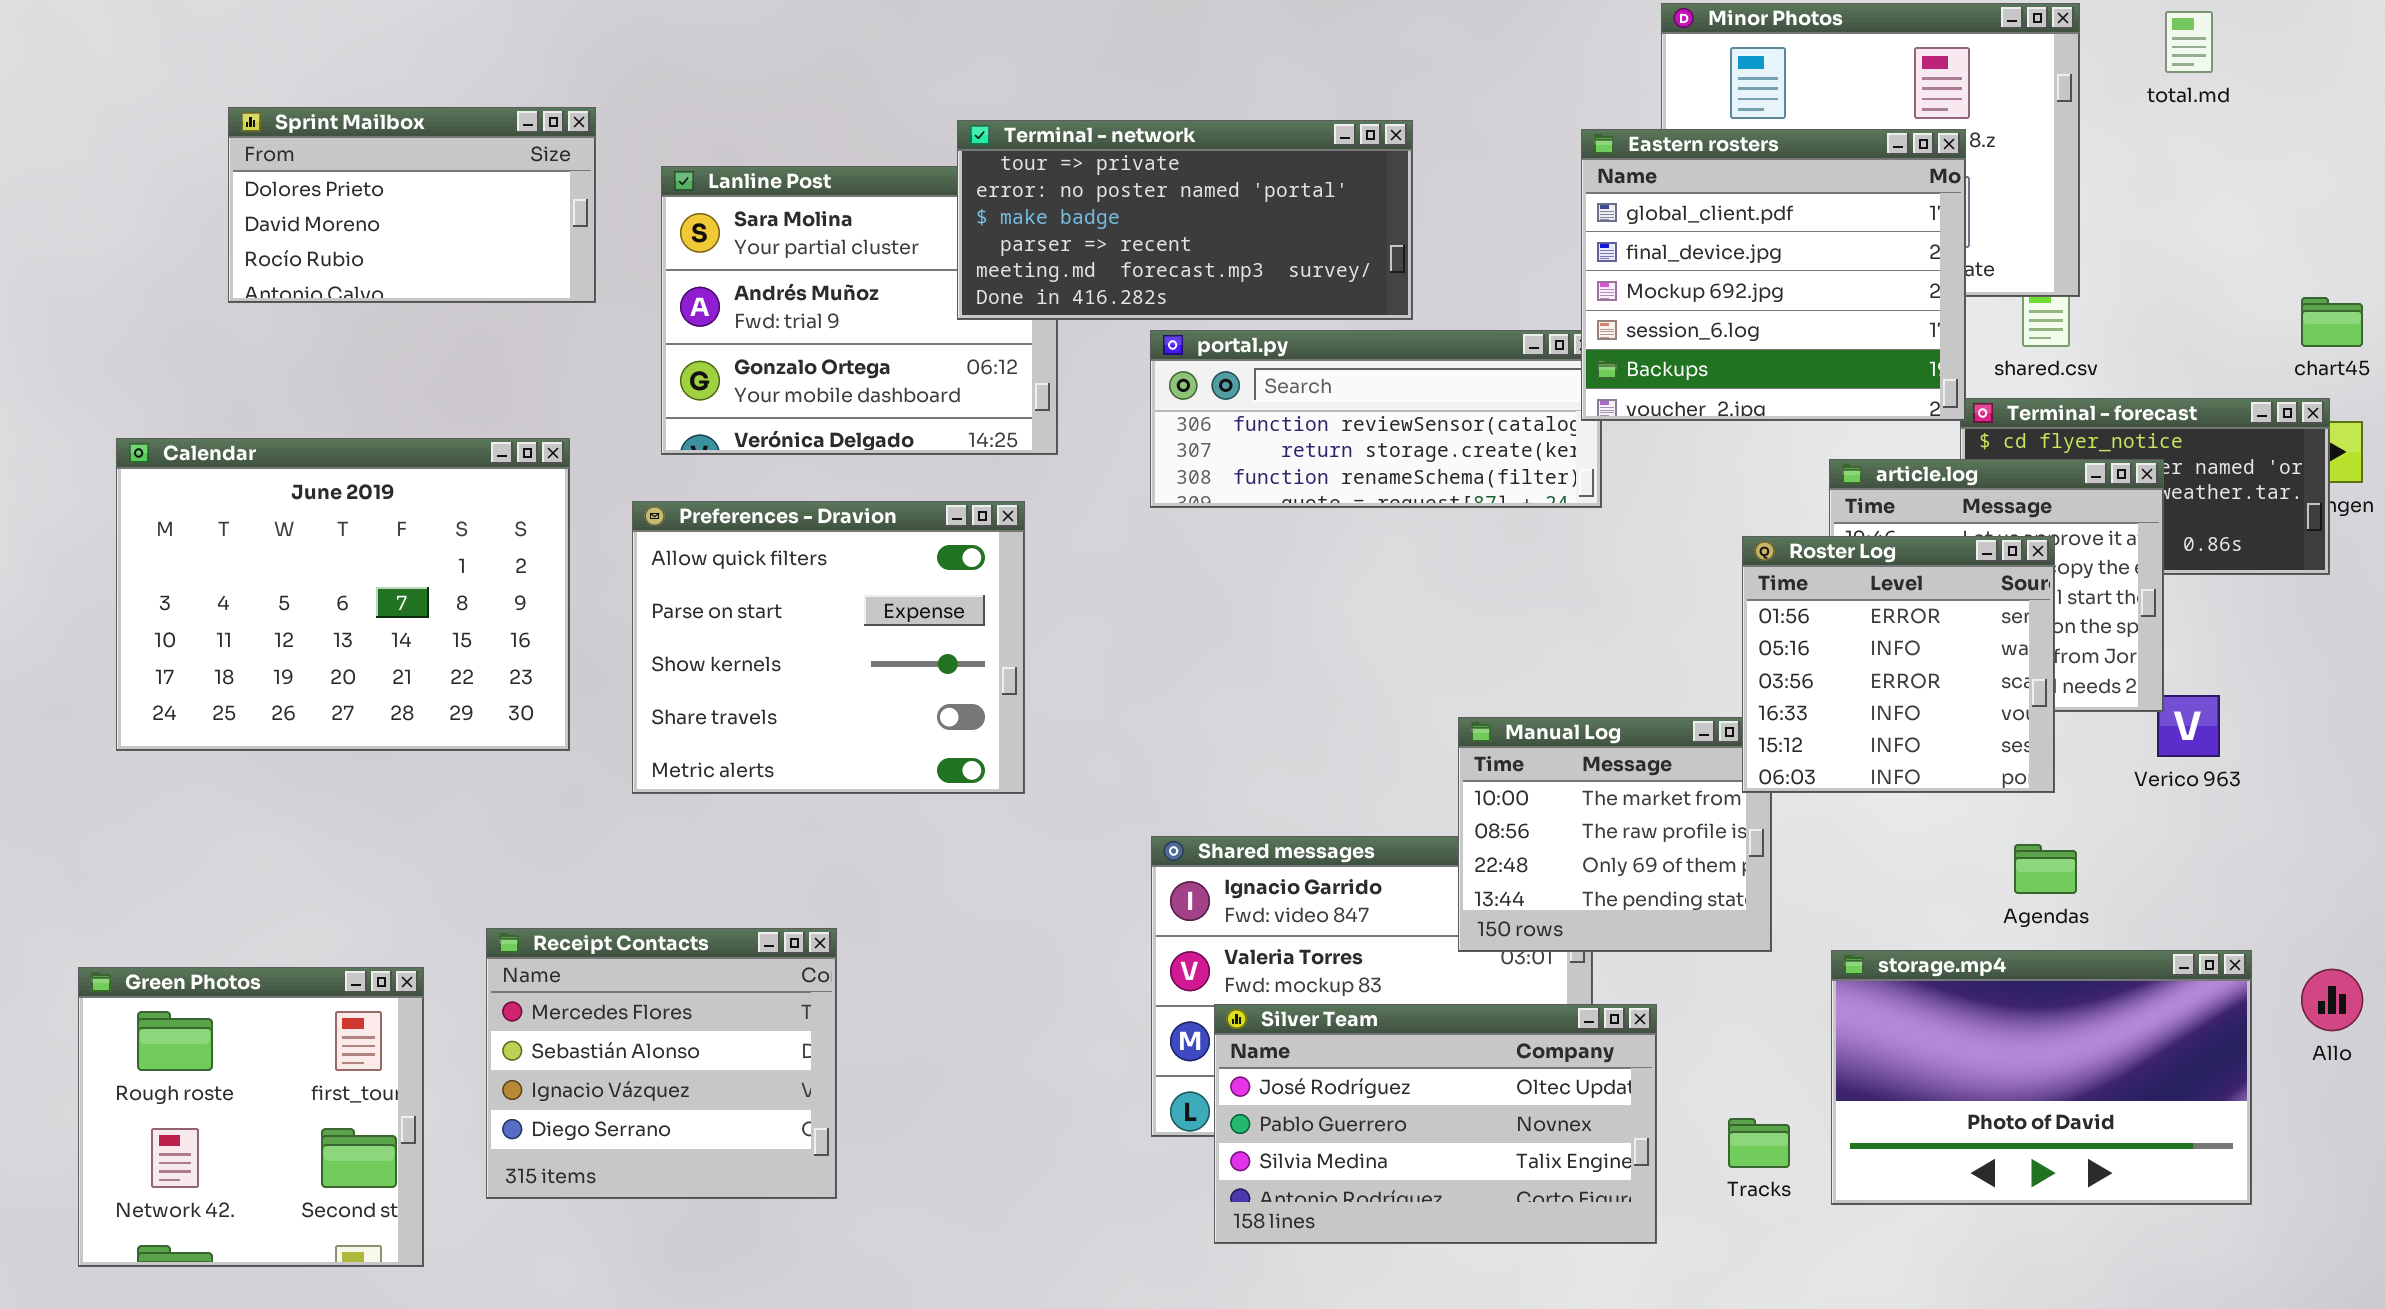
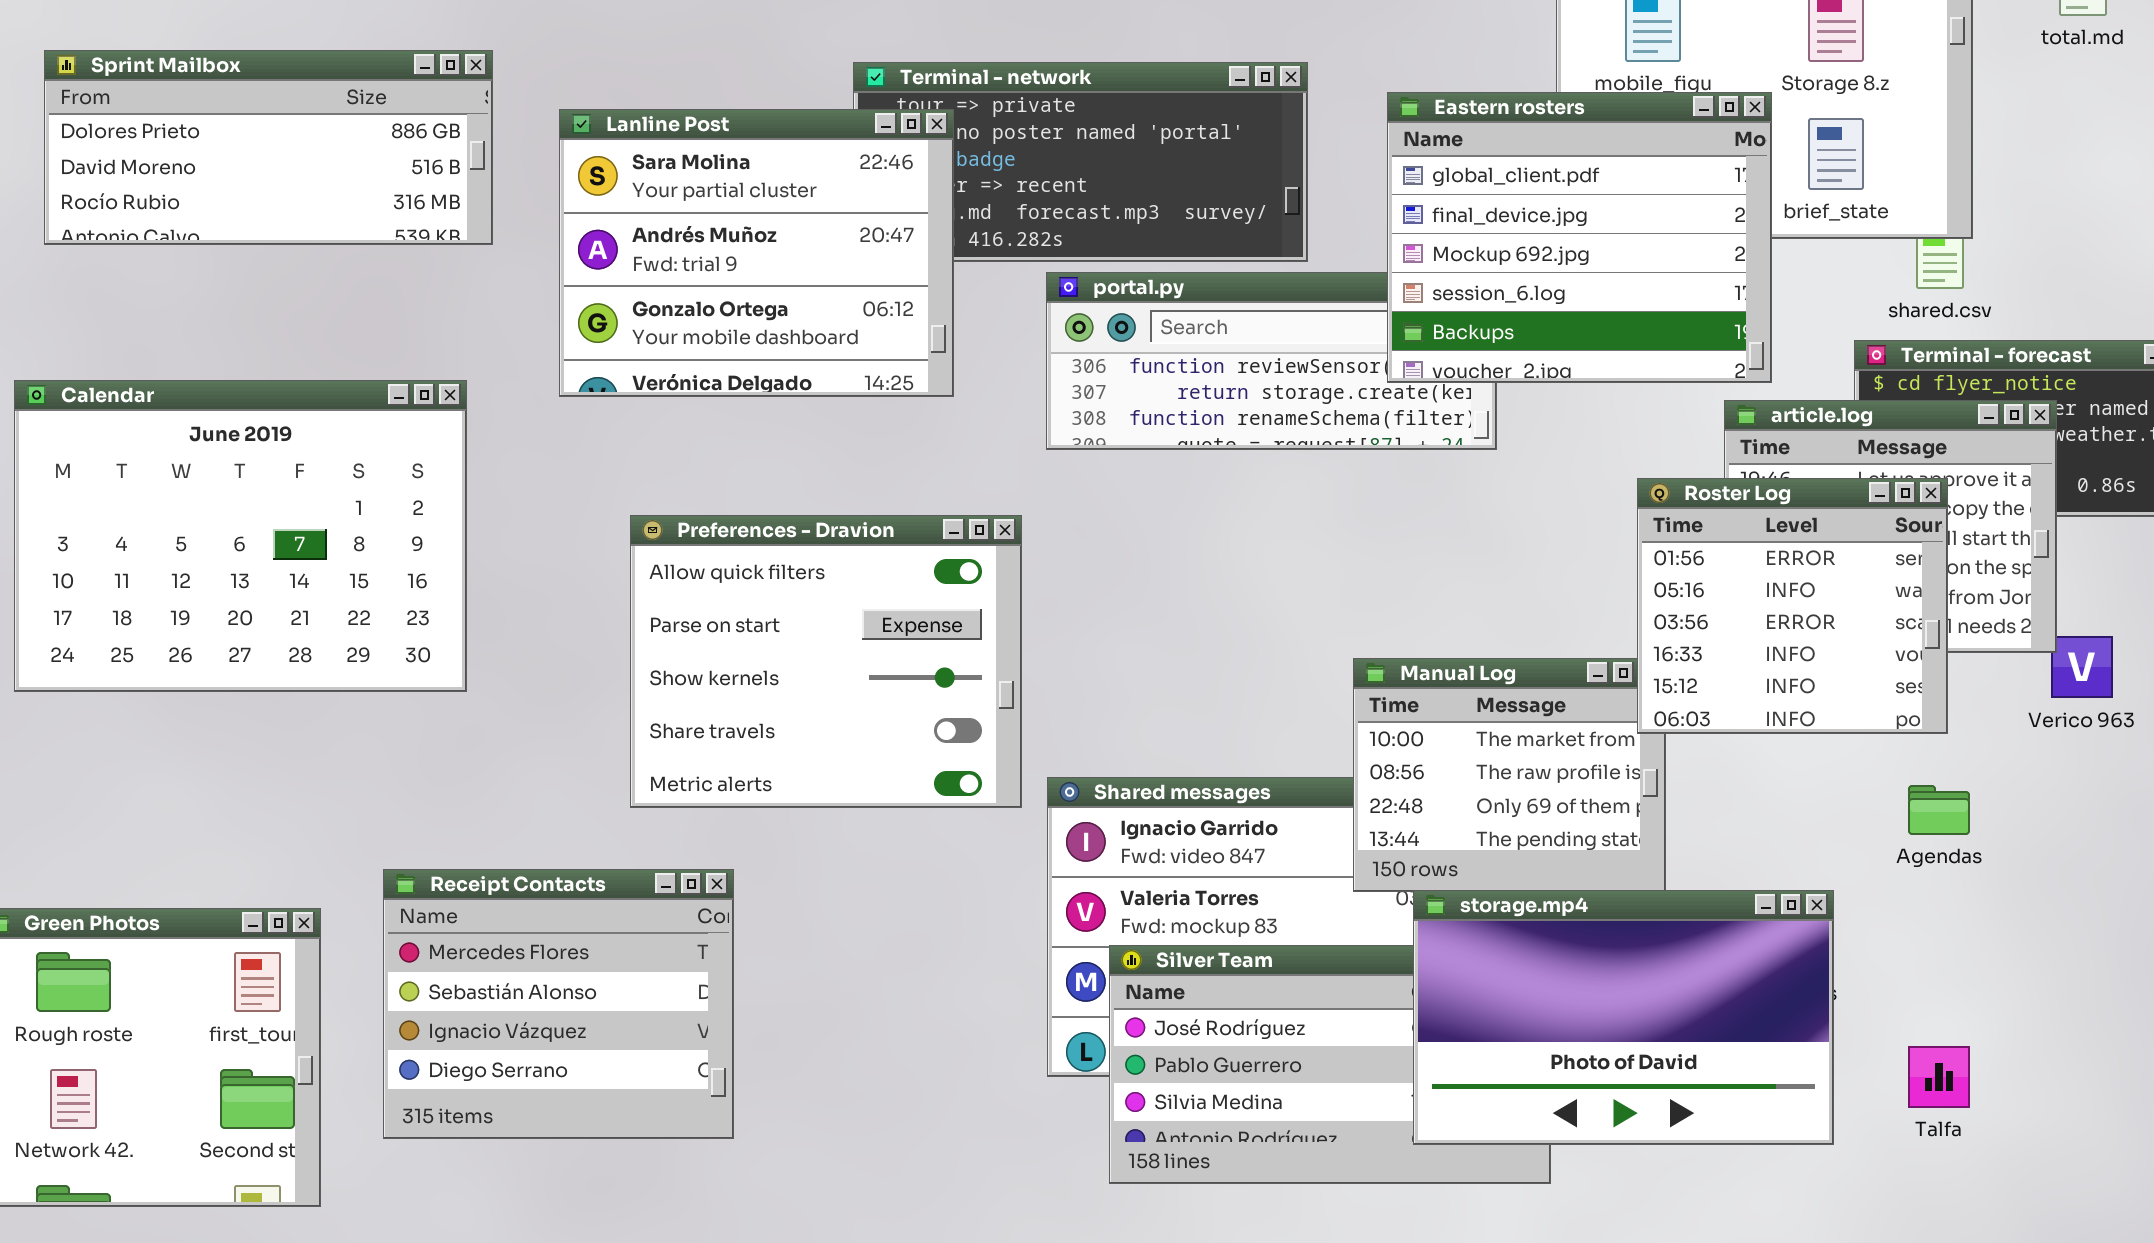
Sprint Mailbox: [228,107,596,303] -> [44,50,493,245], resized
Eastern rosters: [1581,129,1966,421] -> [1387,92,1772,383], moved
Lanline Post: [661,166,1058,455] -> [559,109,954,397], raised
Preferences - Dravion: [632,501,1025,794] -> [630,515,1022,808], moved
storage.mp4: [1831,950,2252,1205] -> [1413,890,1834,1145], moved

